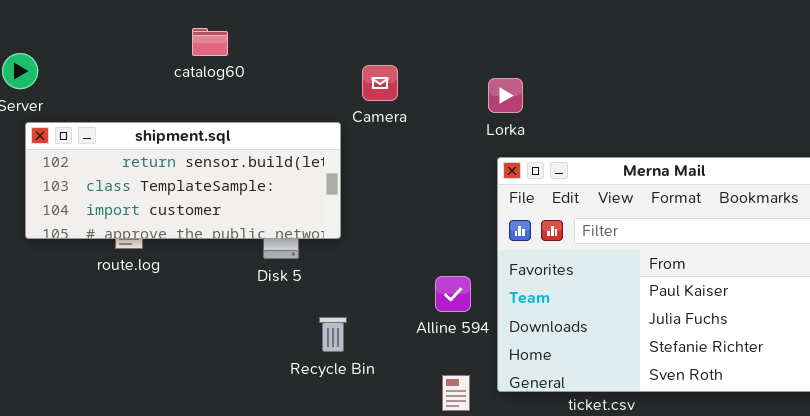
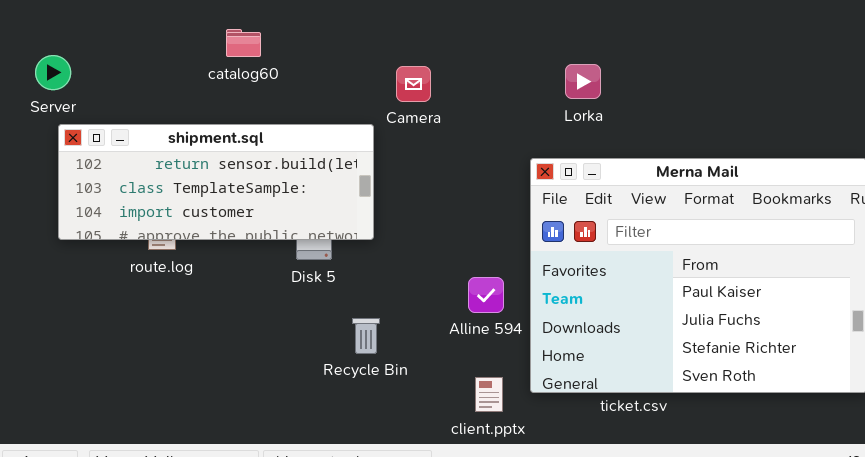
Lorka: [488,78,523,113] -> [565,64,601,99], moved

